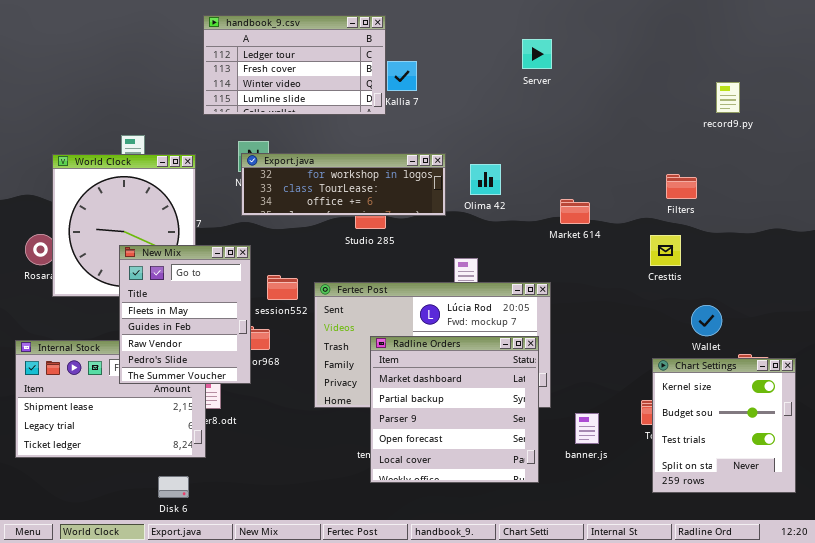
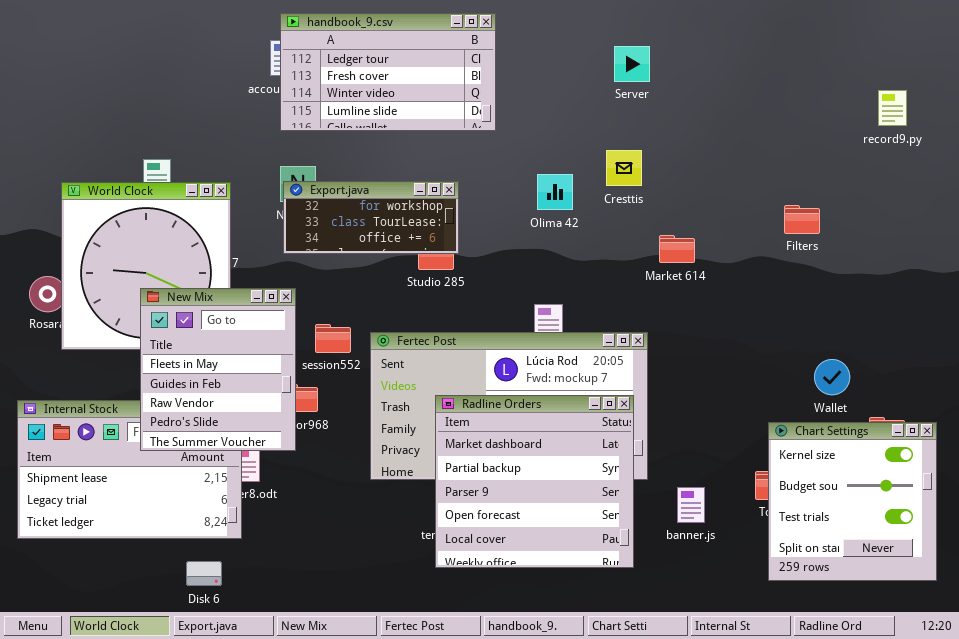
handbook_9.csv: [203,15,386,115] -> [280,13,496,131], moved
record9.py: [716,82,740,113] -> [878,90,907,126], moved
Export.java: [241,153,446,216] -> [283,181,459,254], resized
Olima 42: [470,164,501,195] -> [537,174,573,210], moved
Cresttis: [650,235,681,266] -> [606,150,642,186], moved

